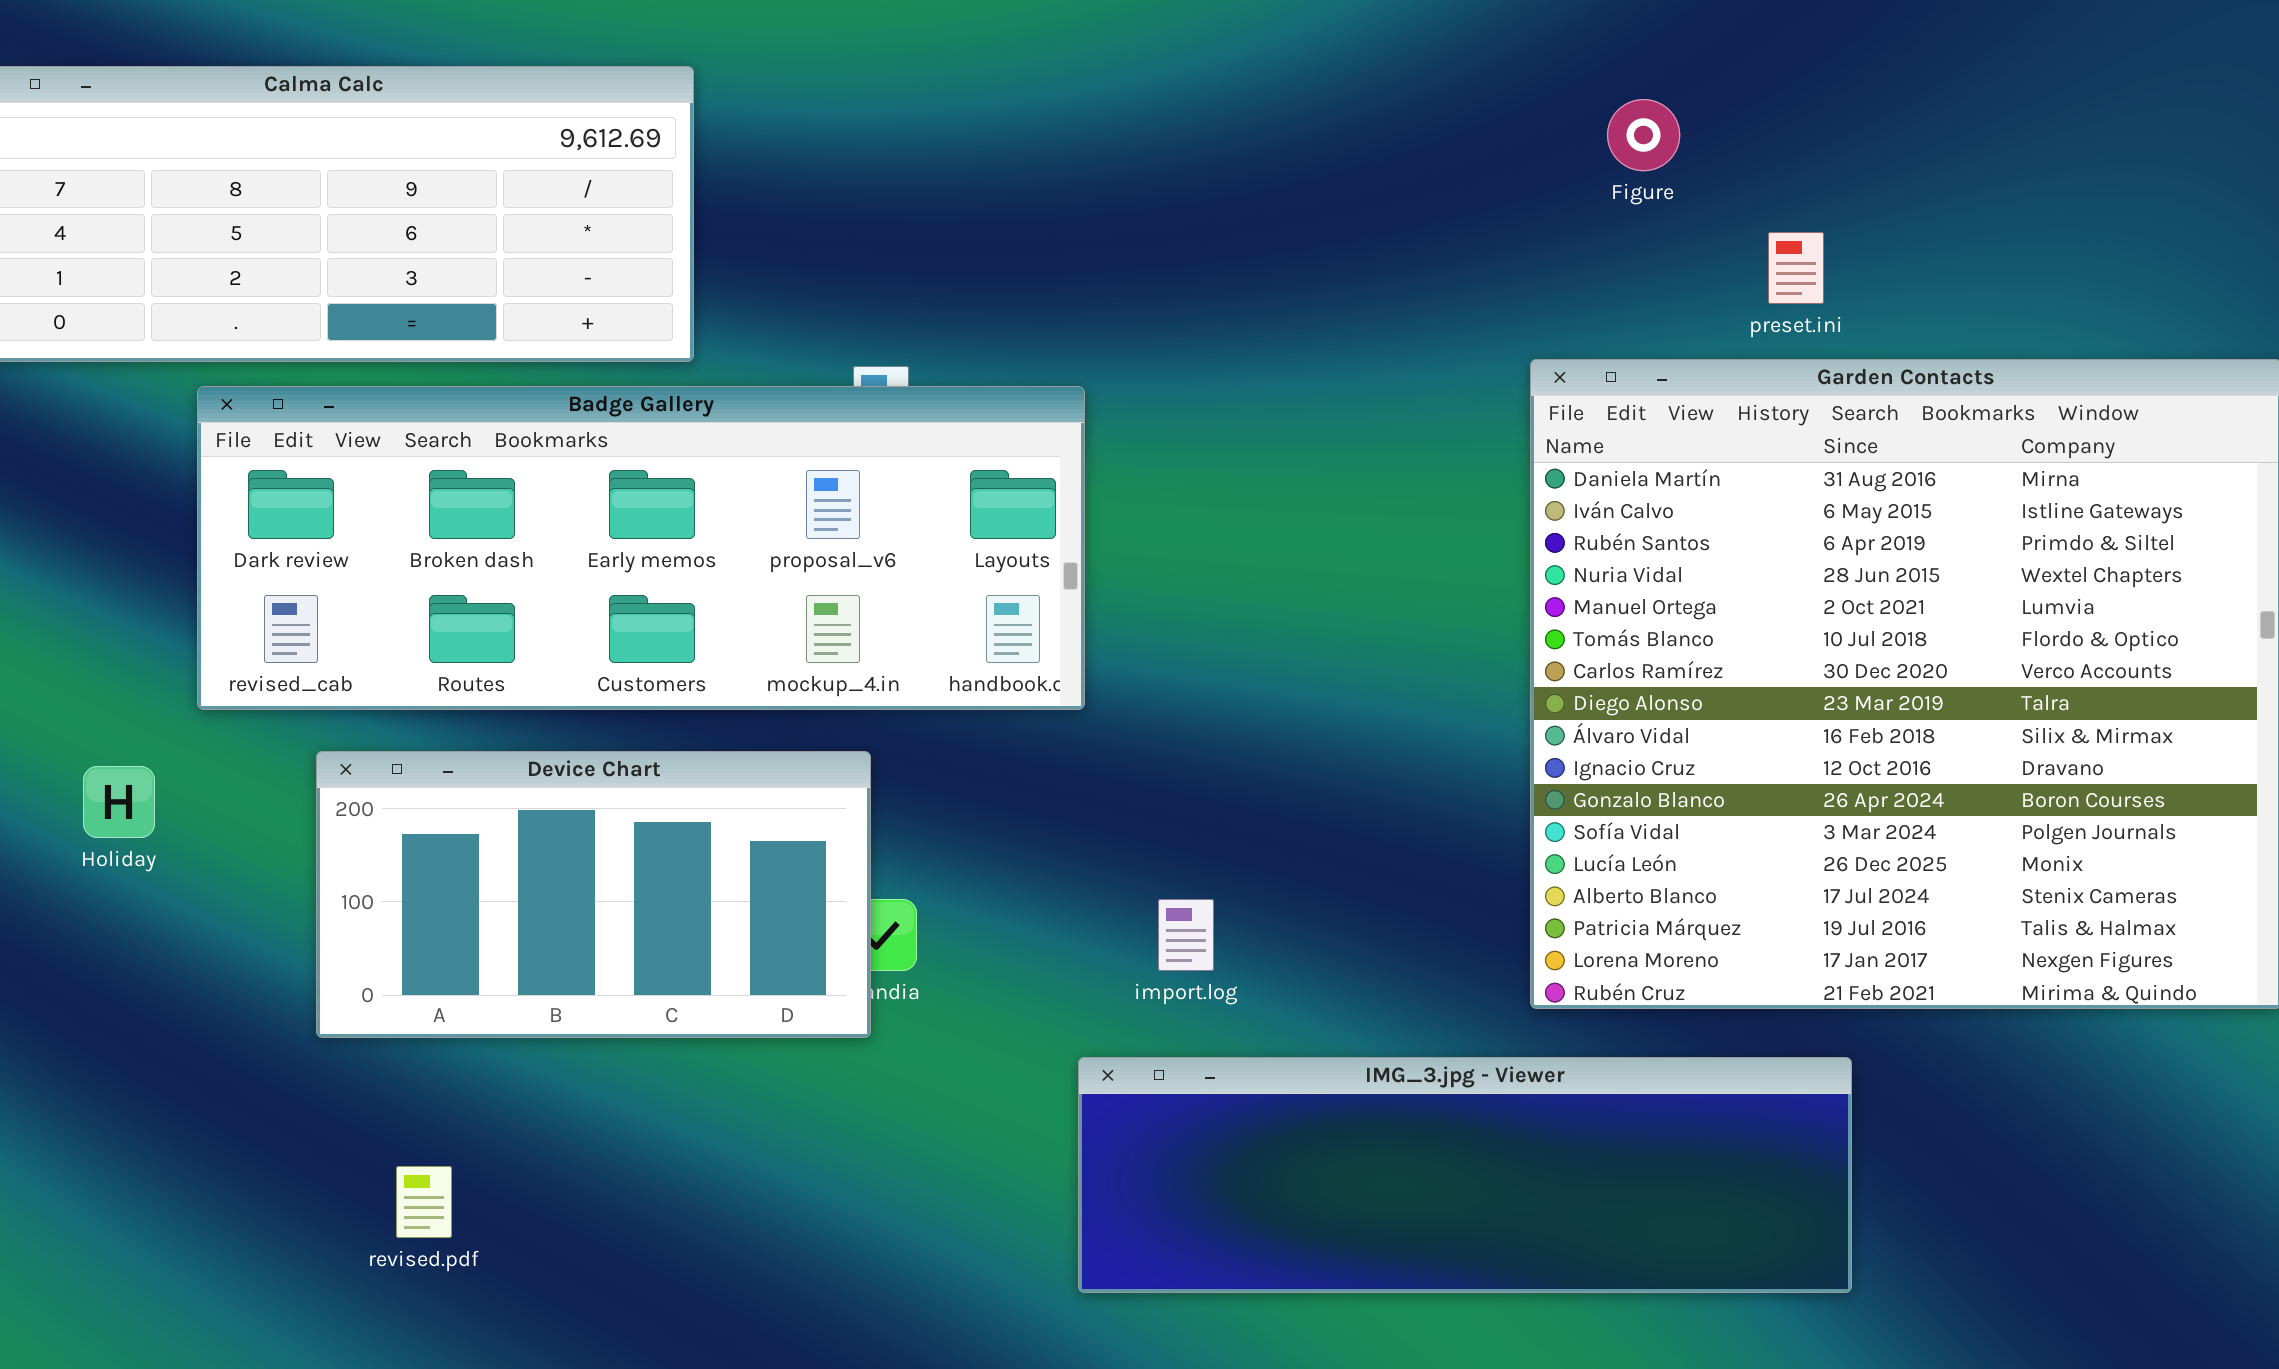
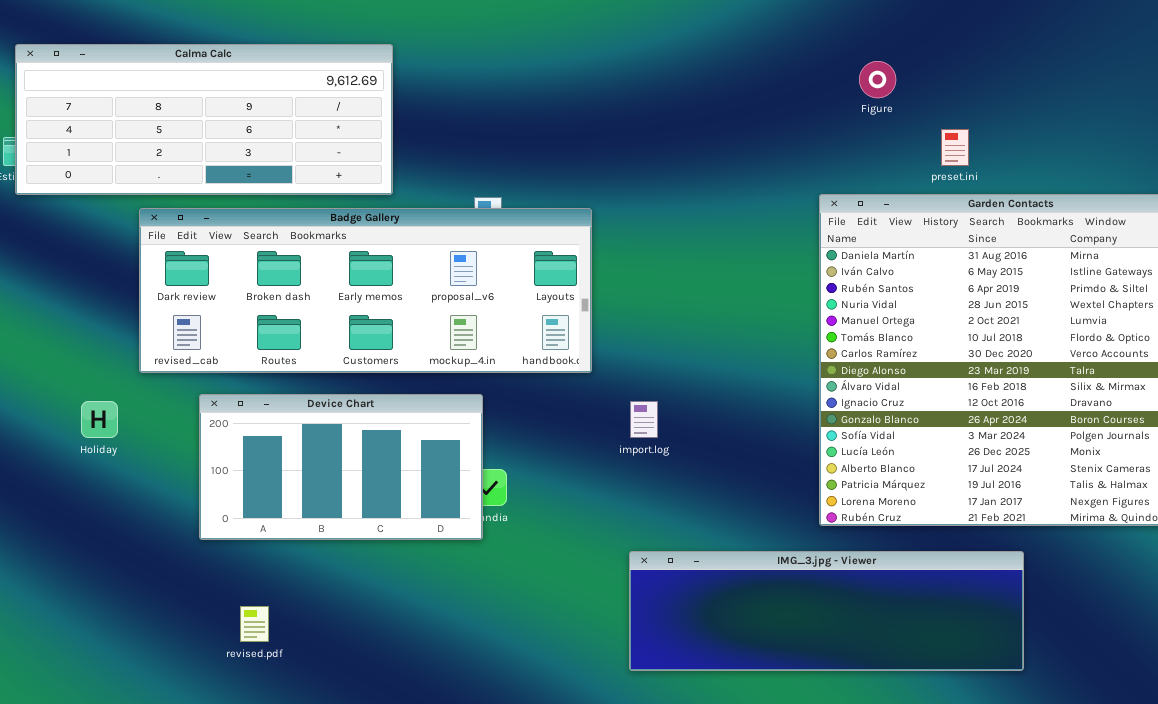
import.log: [1158,899,1214,971] -> [630,401,658,438], moved
IMG_3.jpg - Viewer: [1078,1057,1852,1293] -> [629,551,1024,671], moved

